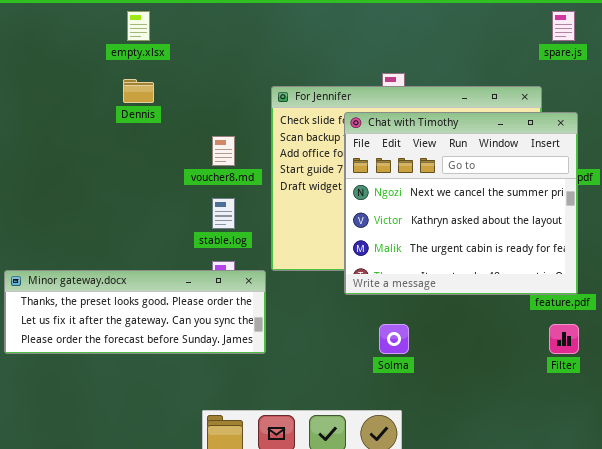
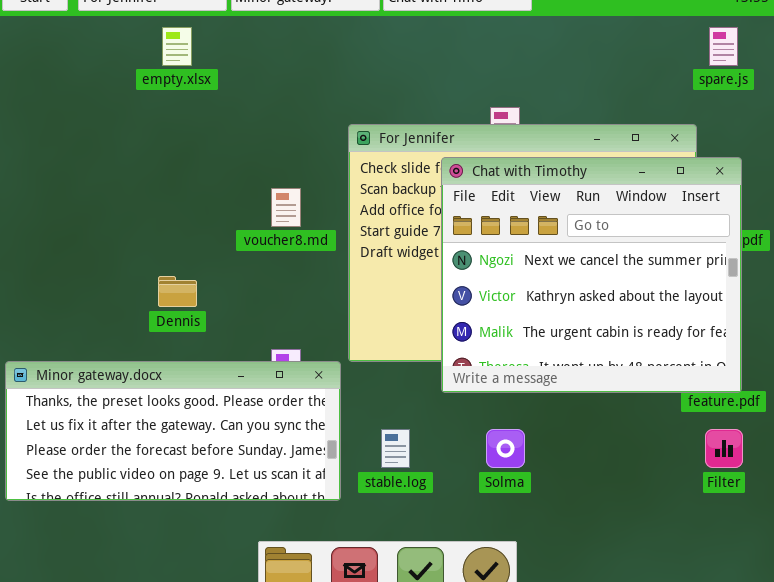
Dennis: [123,79,154,103] -> [158,276,197,307], moved
stable.log: [212,198,235,229] -> [381,429,410,468], moved
Minor gateway.docx: [4,270,266,354] -> [5,361,341,501], resized

